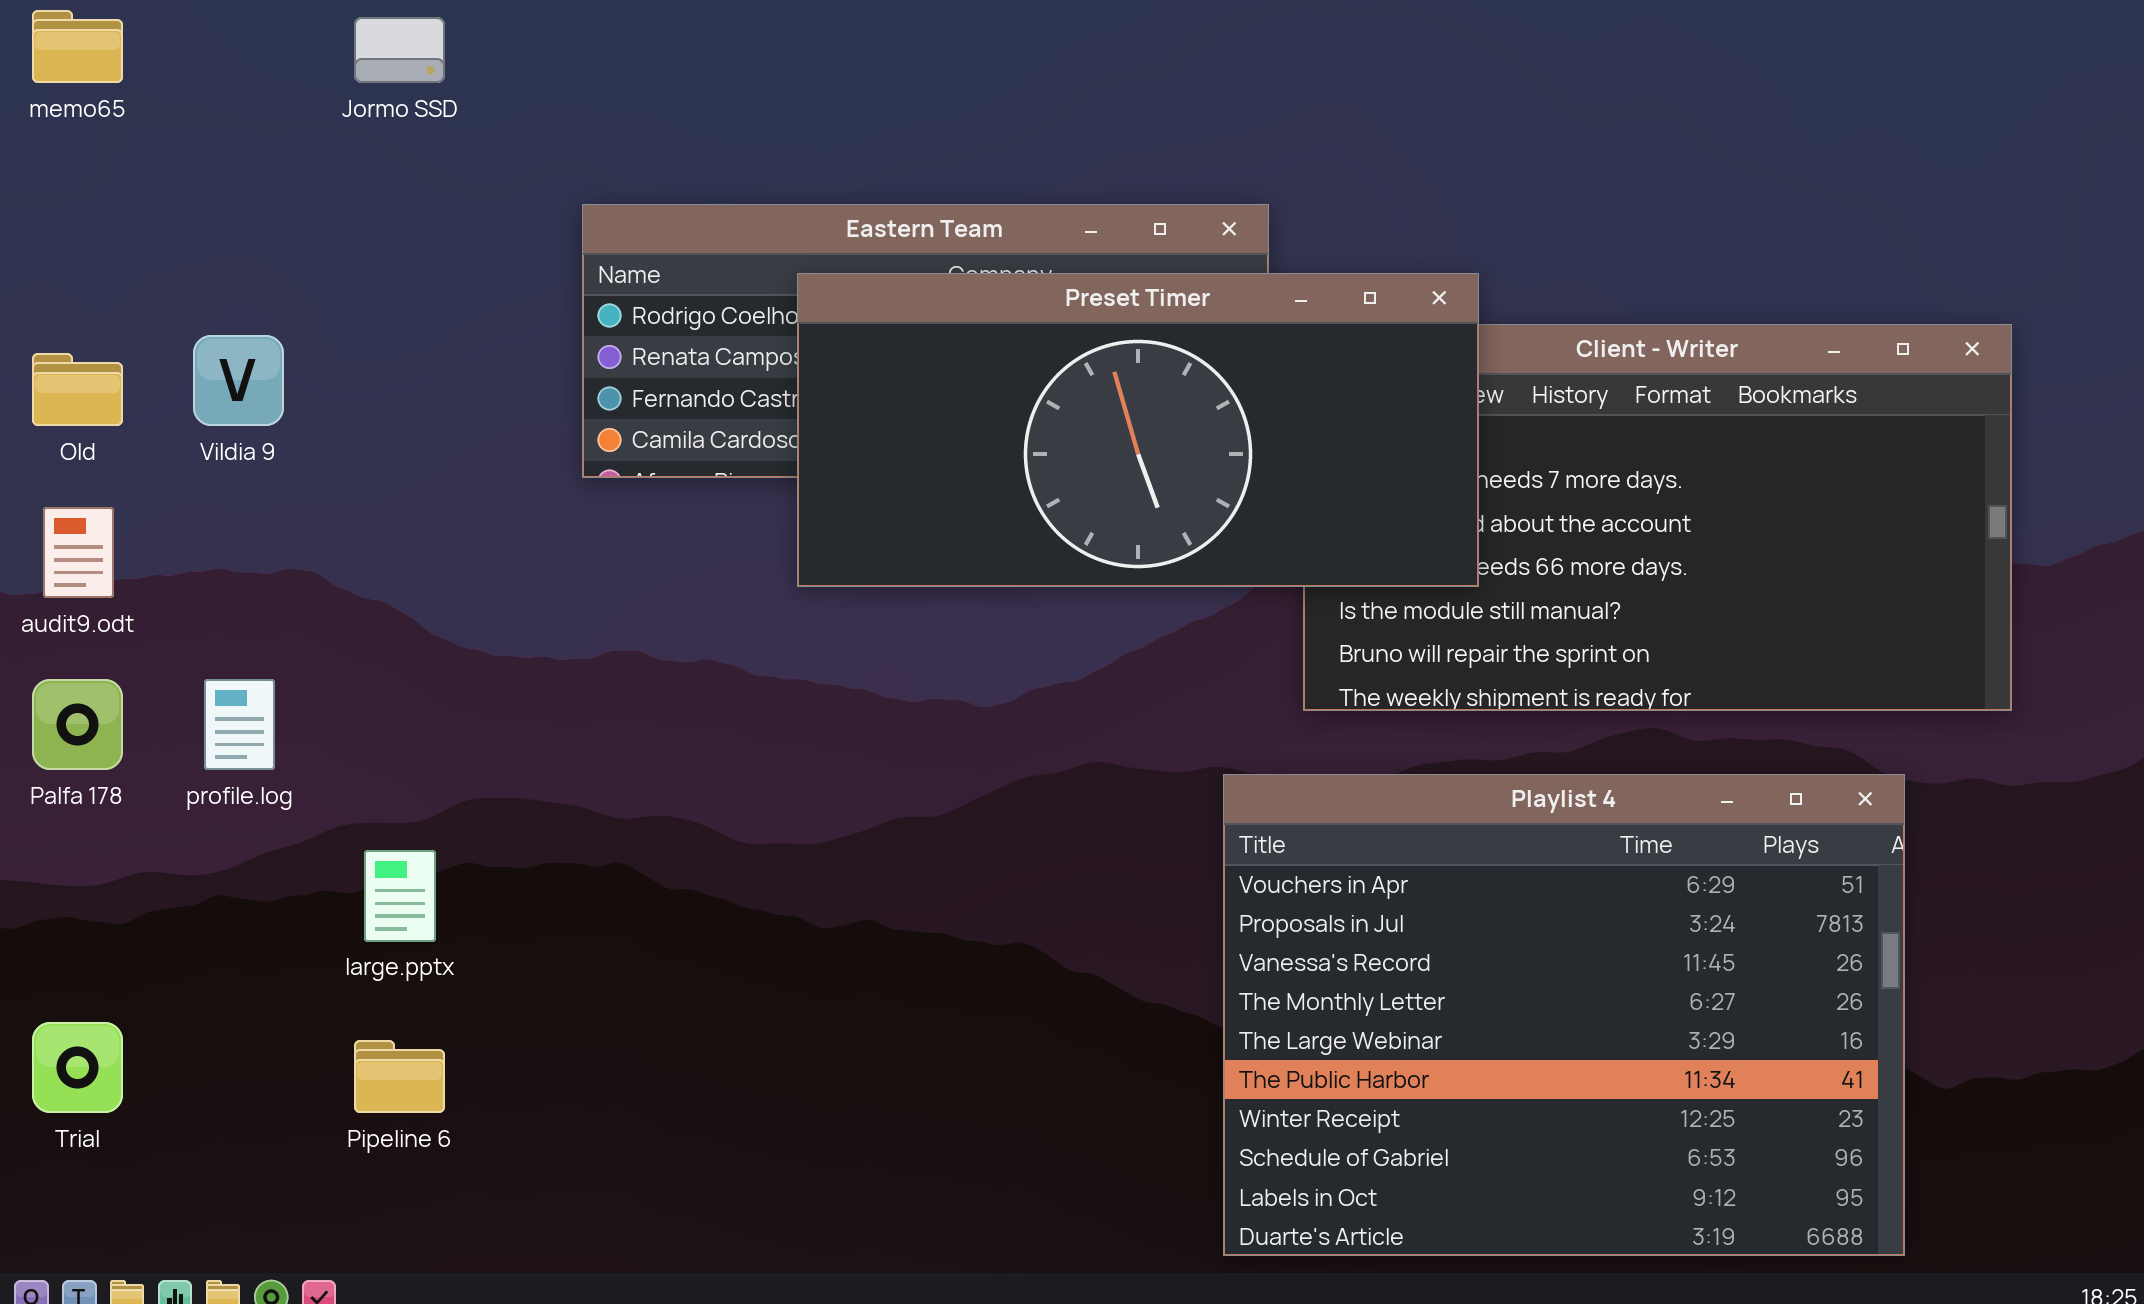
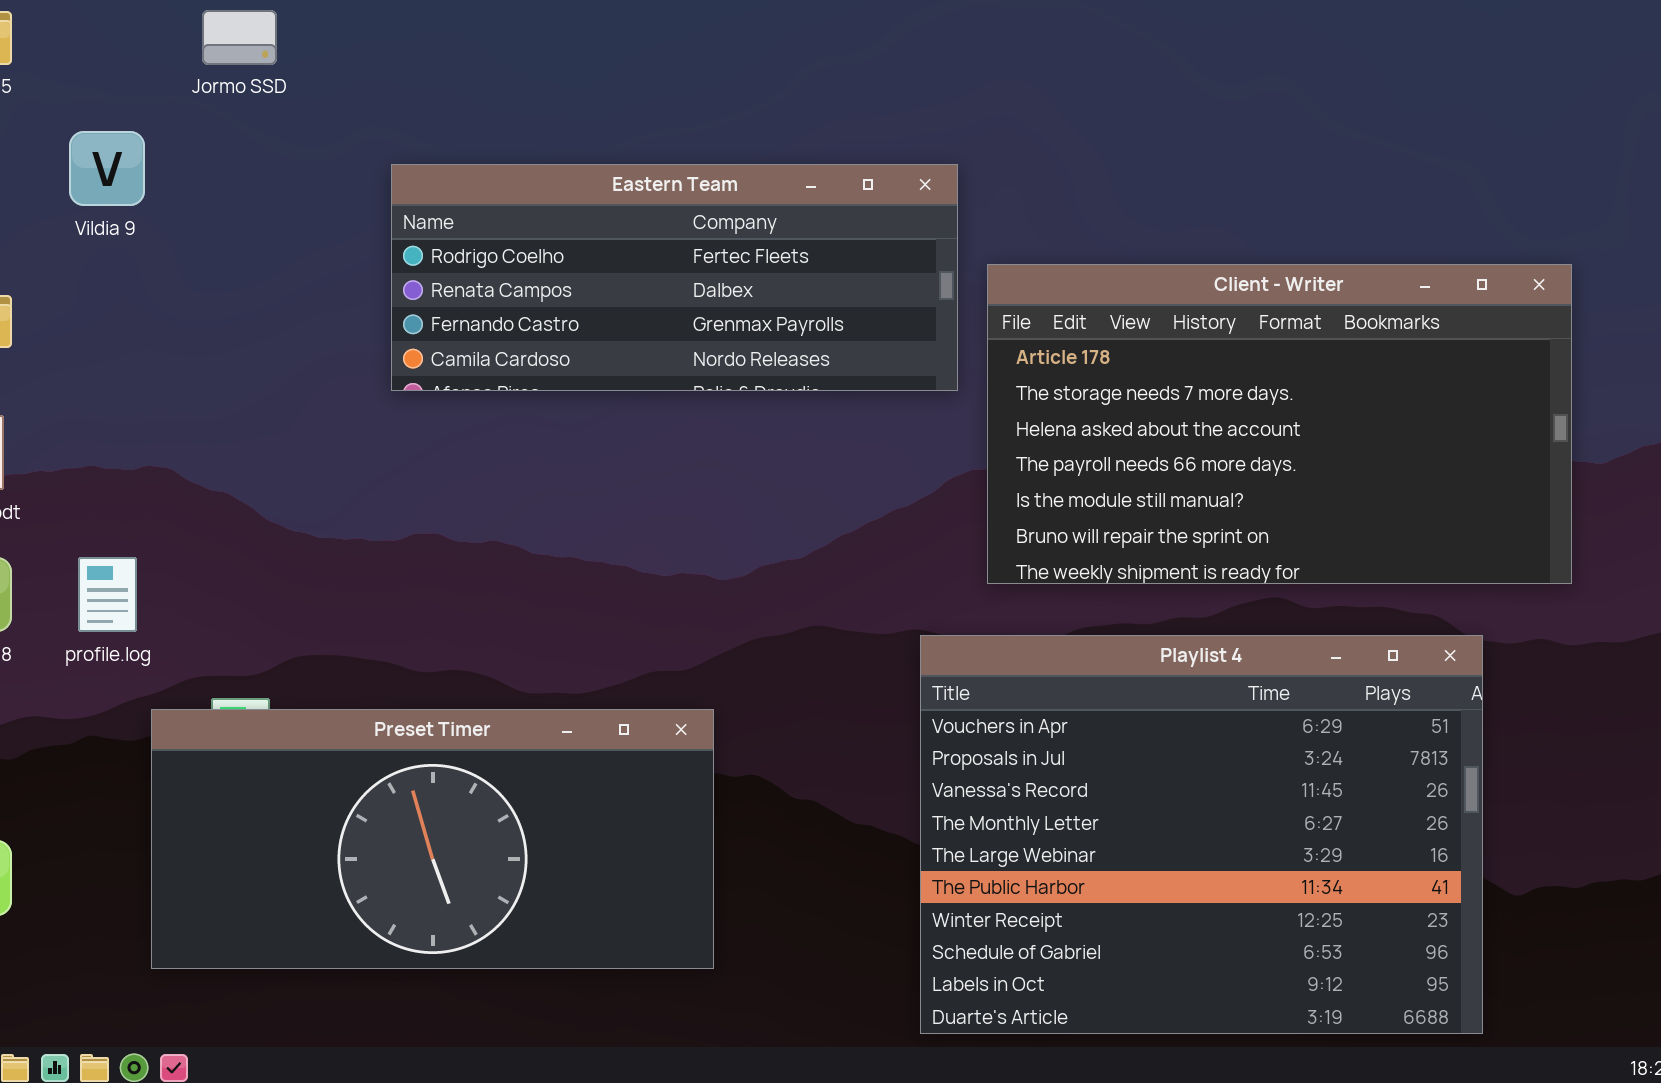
Preset Timer: [797,273,1479,587] -> [151,709,714,969], moved
Vildia 9: [193,335,284,426] -> [69,131,145,206], moved

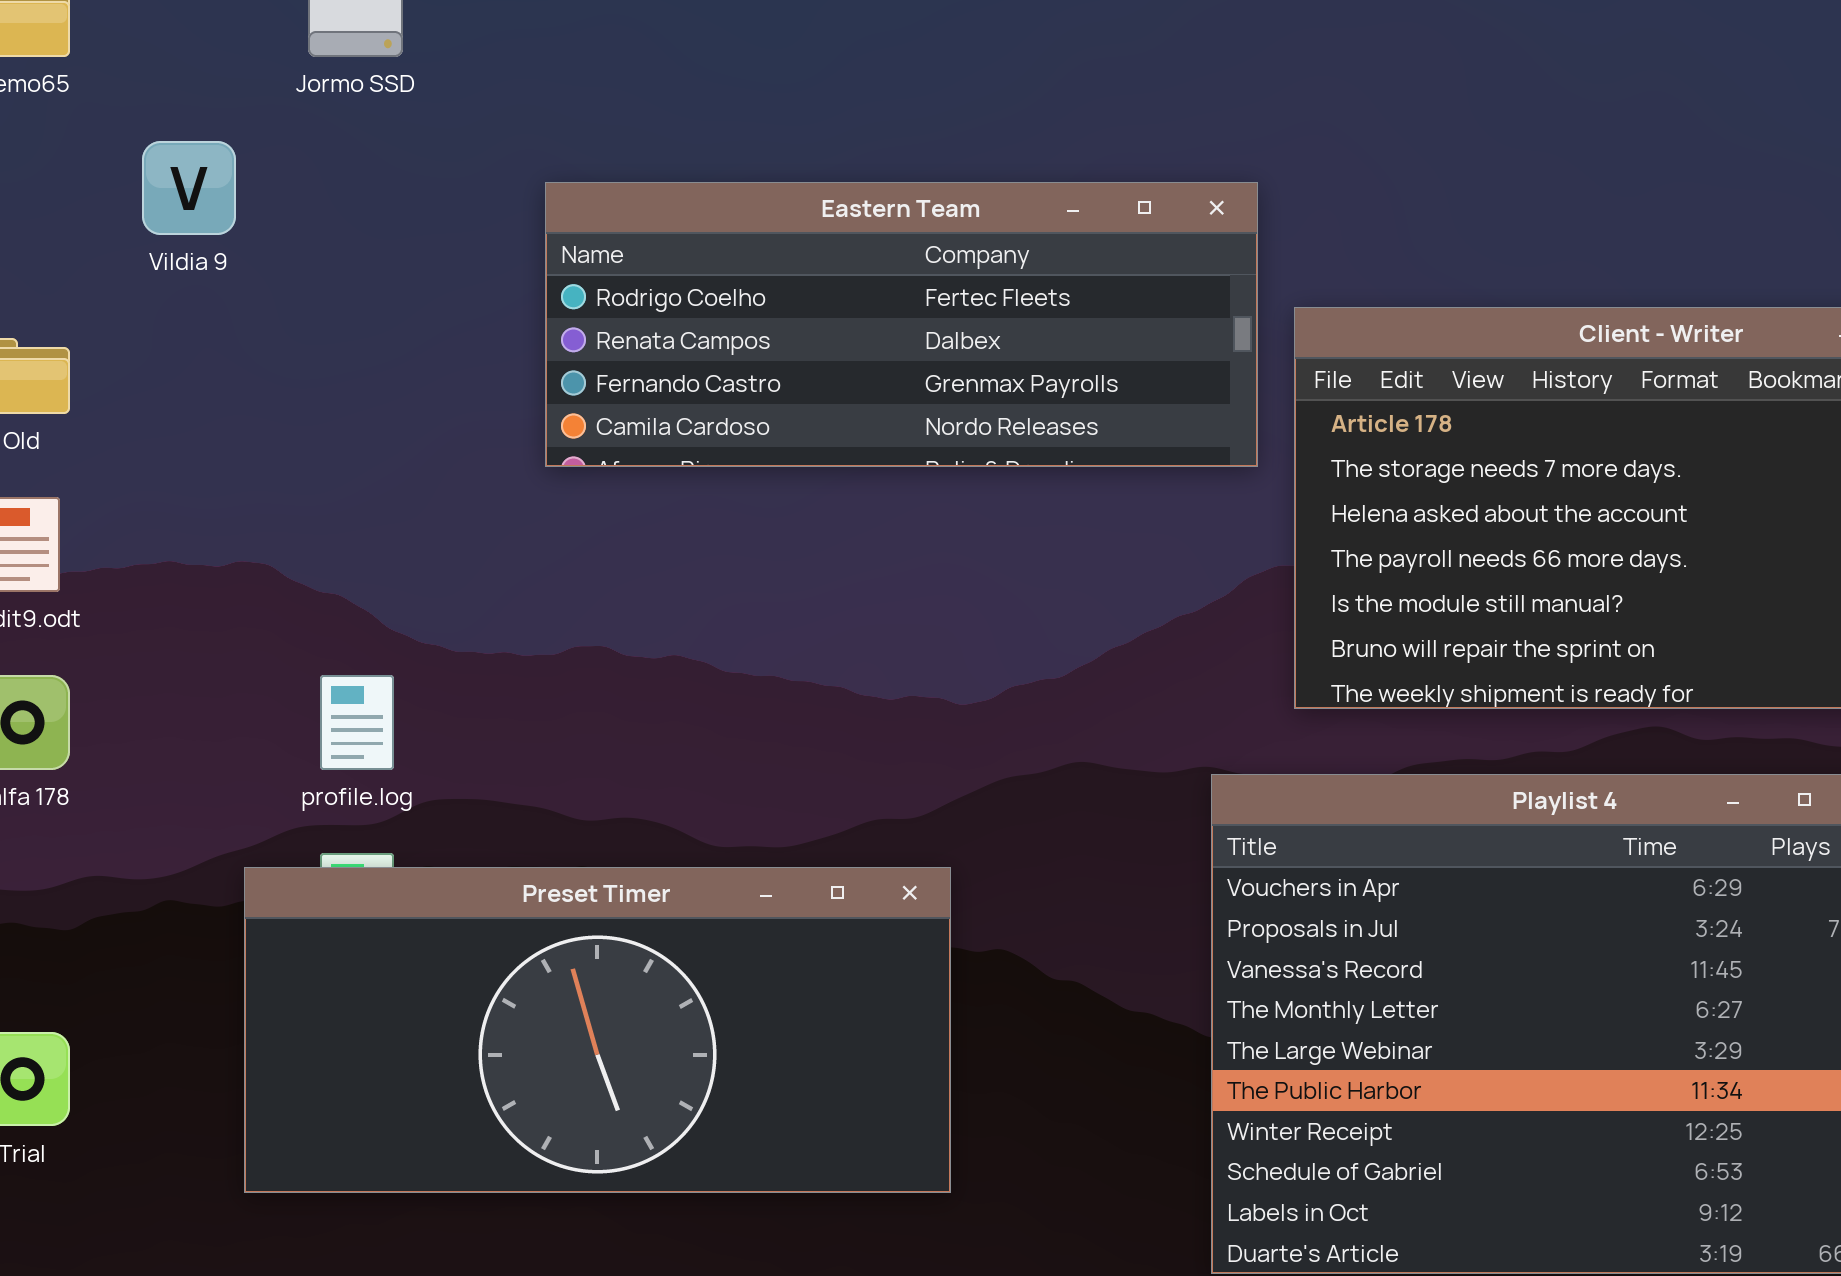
profile.log: [78,557,137,632] -> [320,675,394,770], moved

